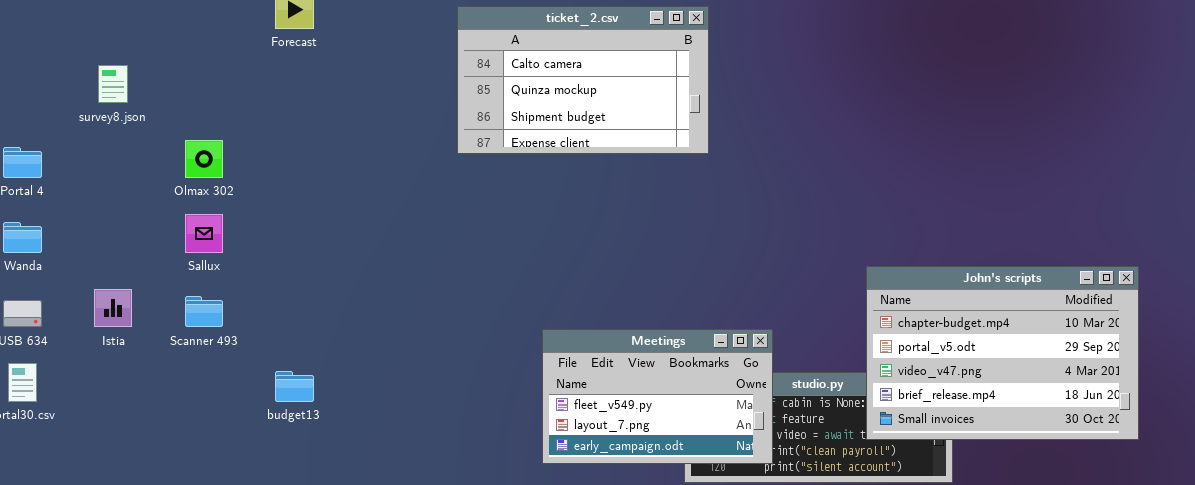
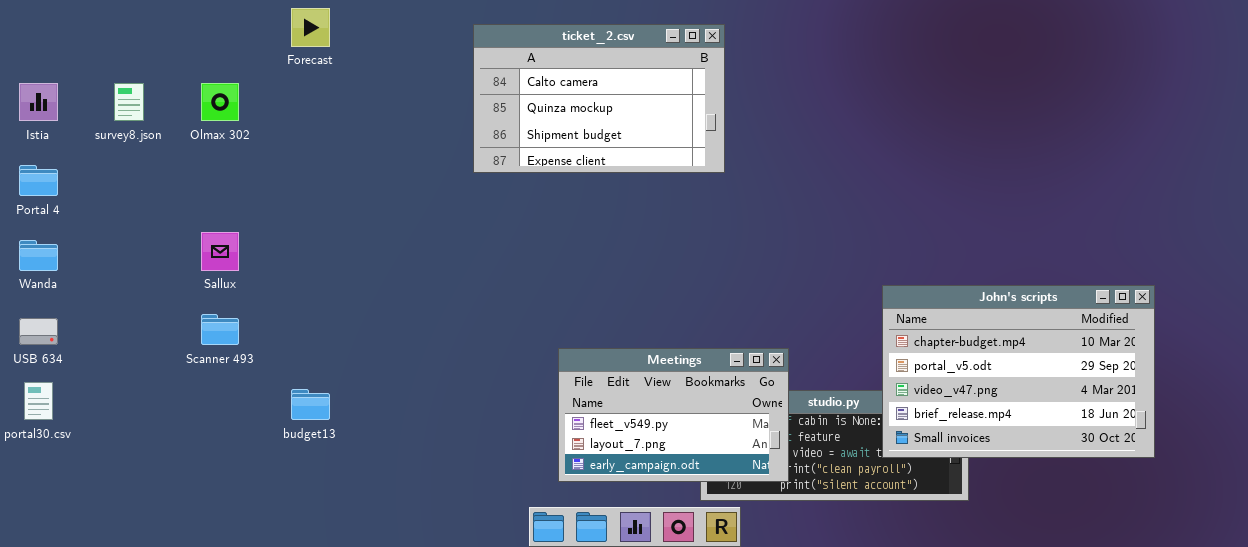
Olmax 302: [185,140,223,178] -> [201,83,239,121], moved
Istia: [94,289,132,327] -> [19,83,58,121], moved

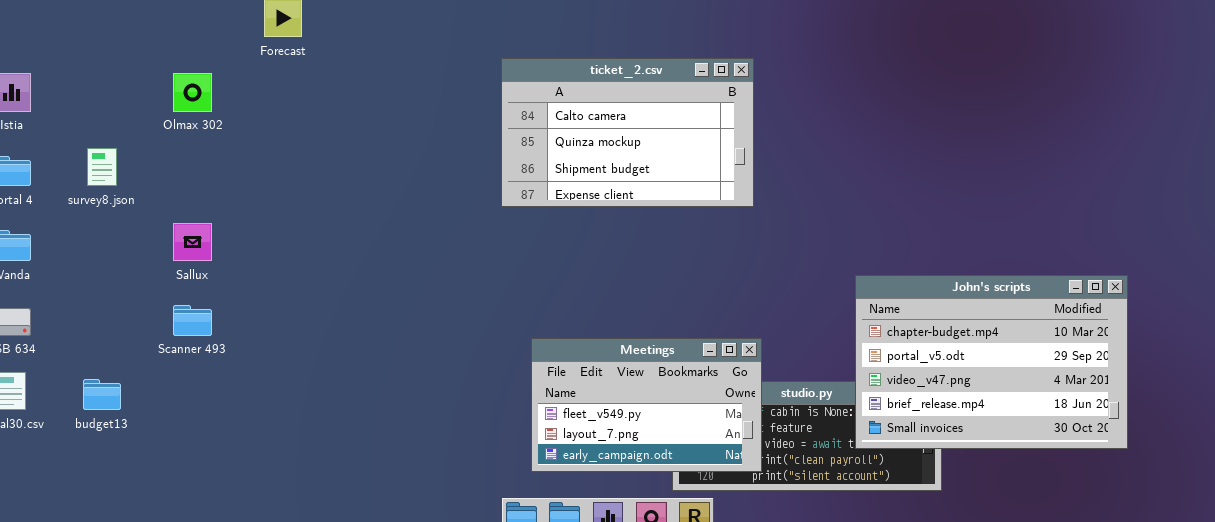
ticket_2.csv: [473,24,725,173] -> [501,58,754,207], moved
survey8.json: [114,83,144,121] -> [87,148,117,186], moved
budget13: [291,389,330,420] -> [83,379,121,410], moved

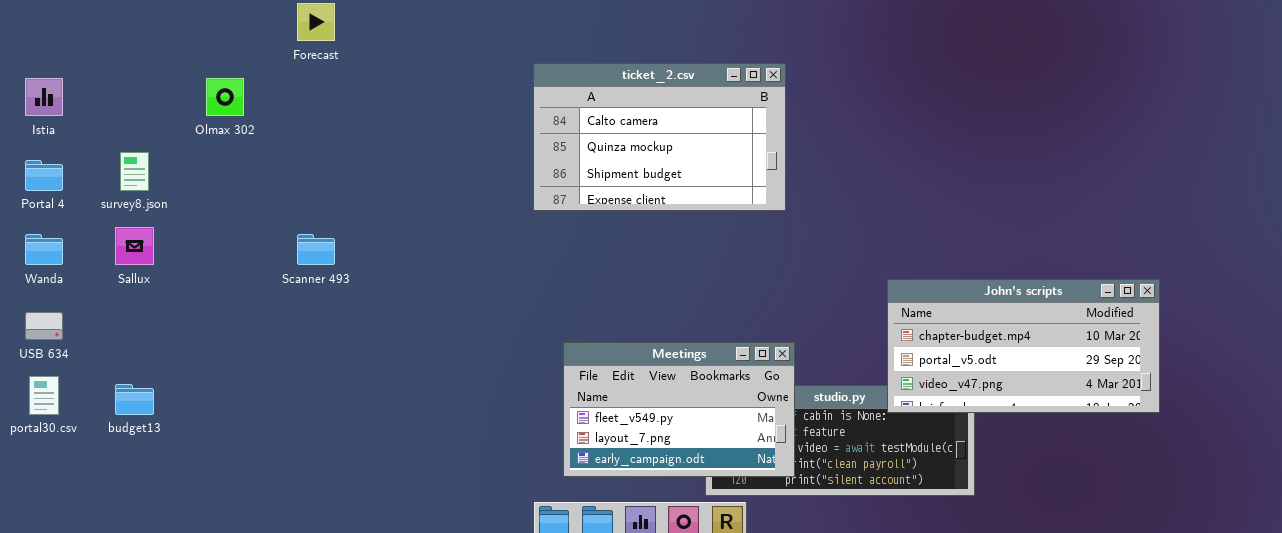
Sallux: [173,223,212,261] -> [115,227,154,265], moved
John's scripts: [855,275,1128,449] -> [887,279,1160,413], resized
Scanner 493: [173,305,212,336] -> [297,234,335,265], moved

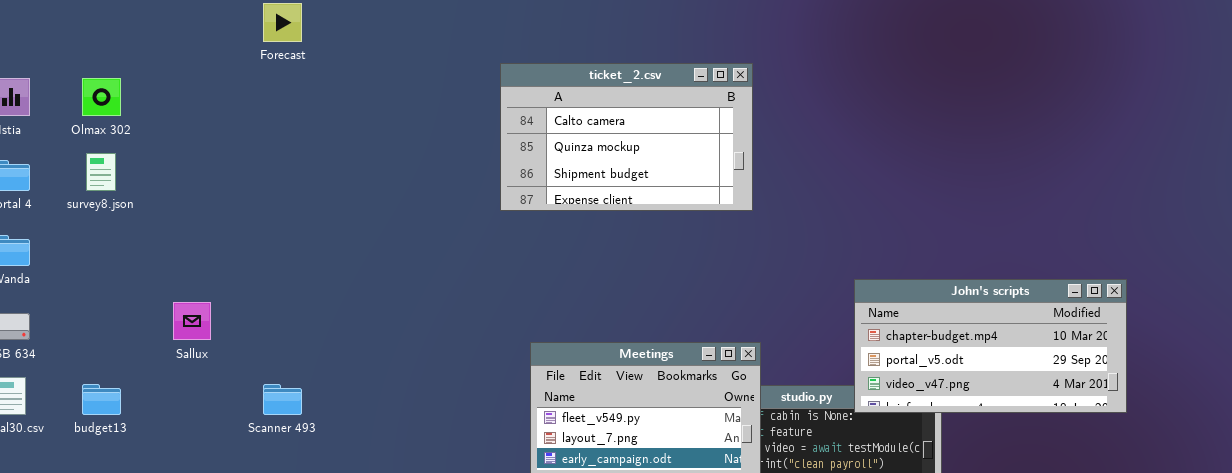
Olmax 302: [206,78,244,116] -> [82,78,121,116], moved
Sallux: [115,227,154,265] -> [173,302,211,340], moved
Scanner 493: [297,234,335,265] -> [263,384,302,415], moved

